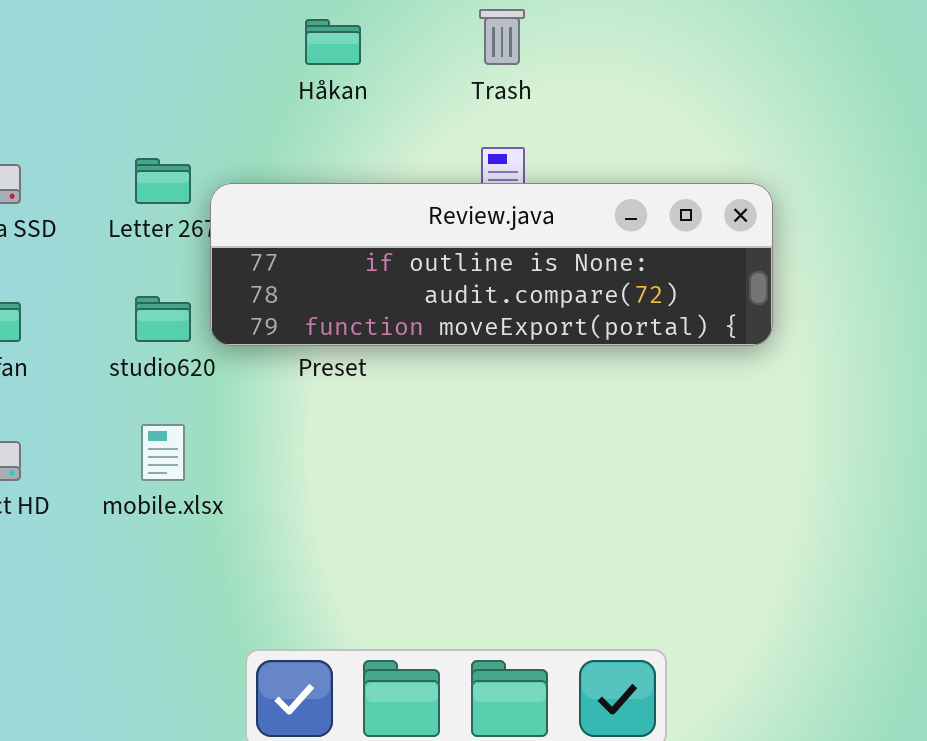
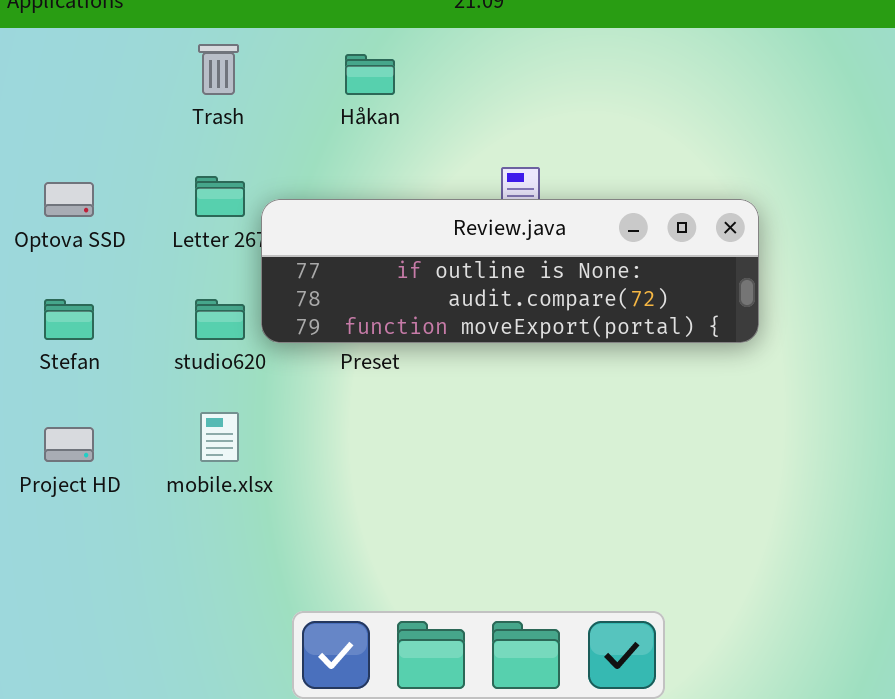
Trash: [479,9,525,65] -> [198,44,239,95], moved

